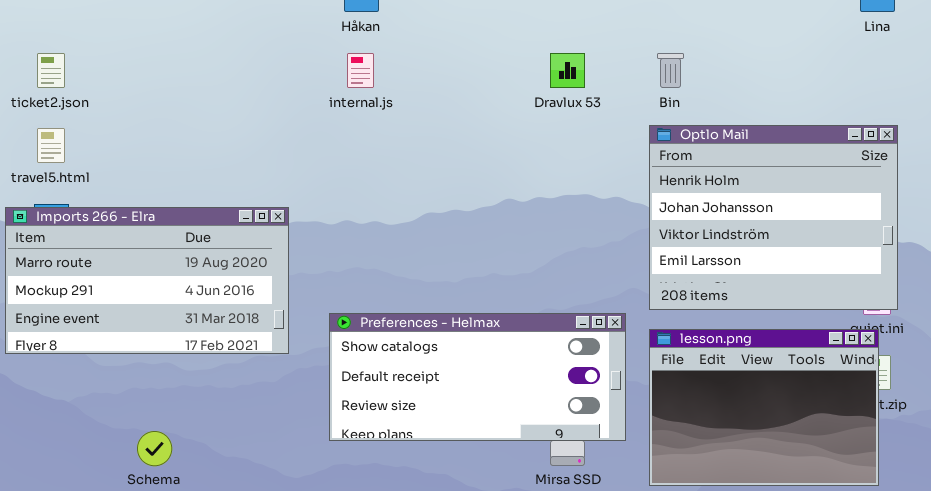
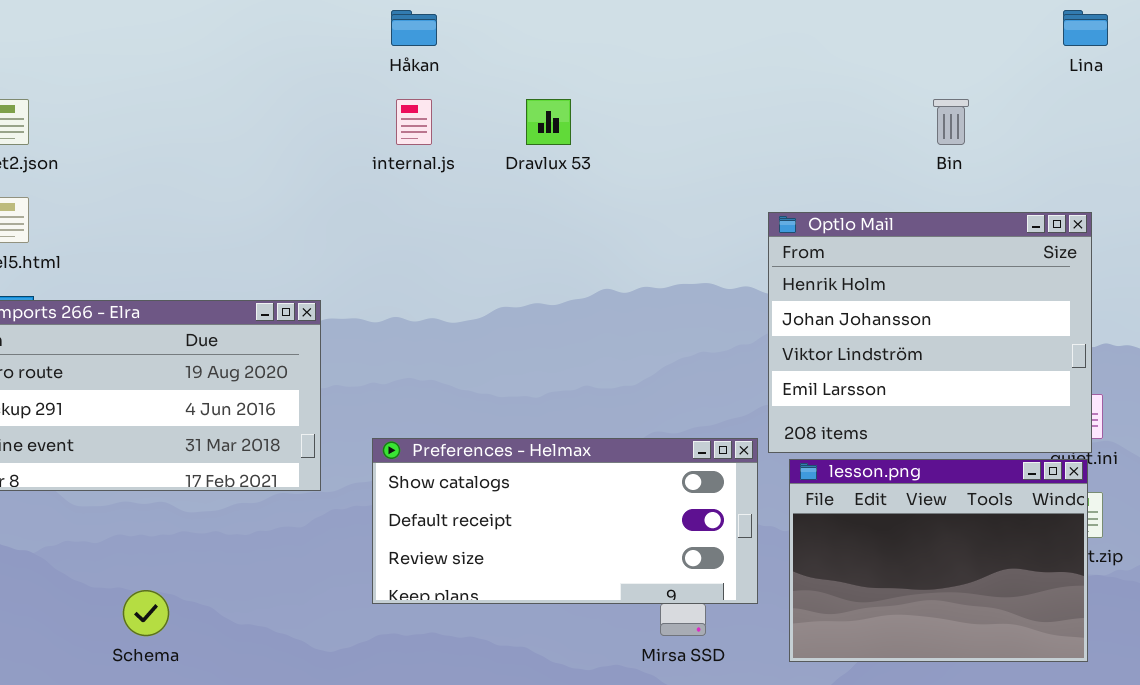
Dravlux 53: [550,53,585,88] -> [526,99,571,145], moved
Bin: [657,53,684,88] -> [933,99,969,145], moved
Optlo Mail: [649,125,898,310] -> [768,212,1092,453], moved

